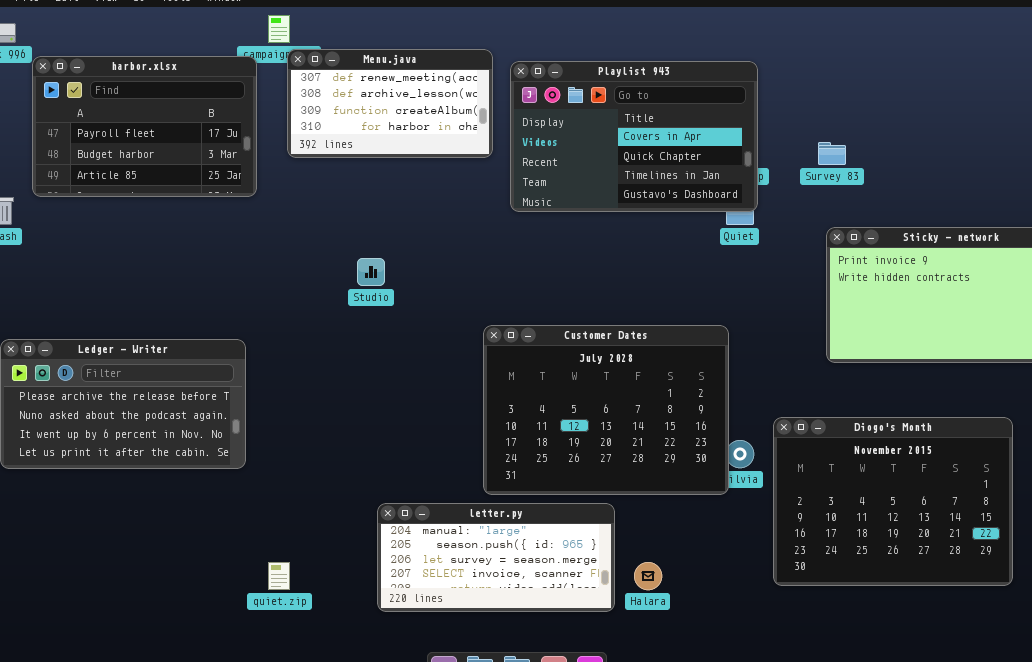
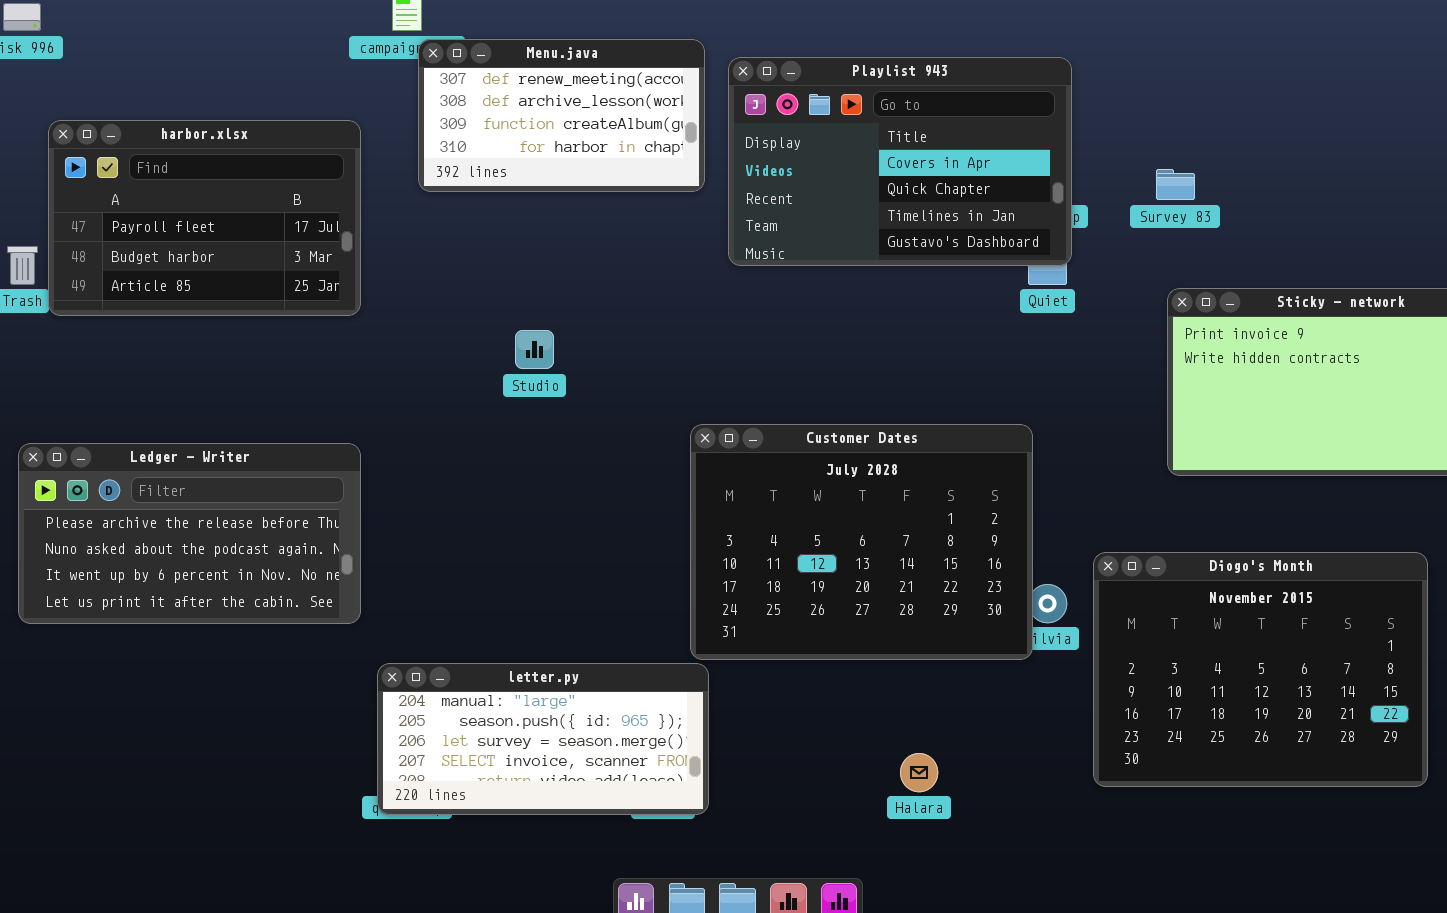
harbor.xlsx: [32,56,257,197] -> [48,120,361,316], moved
letter.py: [377,503,615,612] -> [377,663,709,815], moved

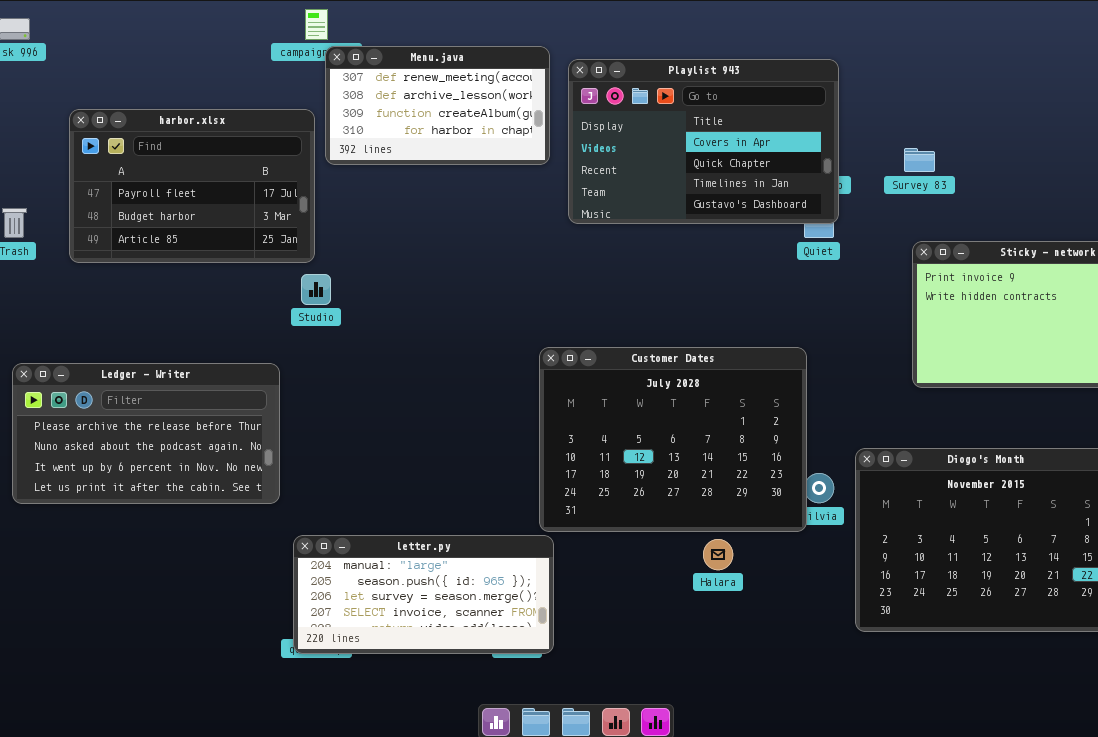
harbor.xlsx: [48,120,361,316] -> [69,109,315,263], moved
Studio: [515,330,554,369] -> [301,274,331,305], moved
Halara: [900,753,938,792] -> [703,539,733,570], moved

